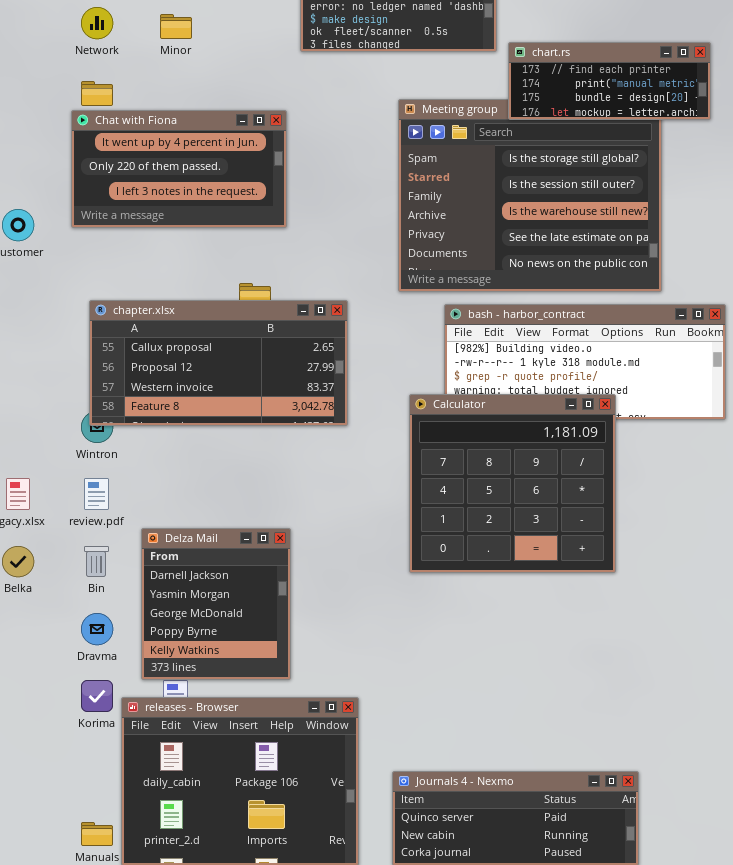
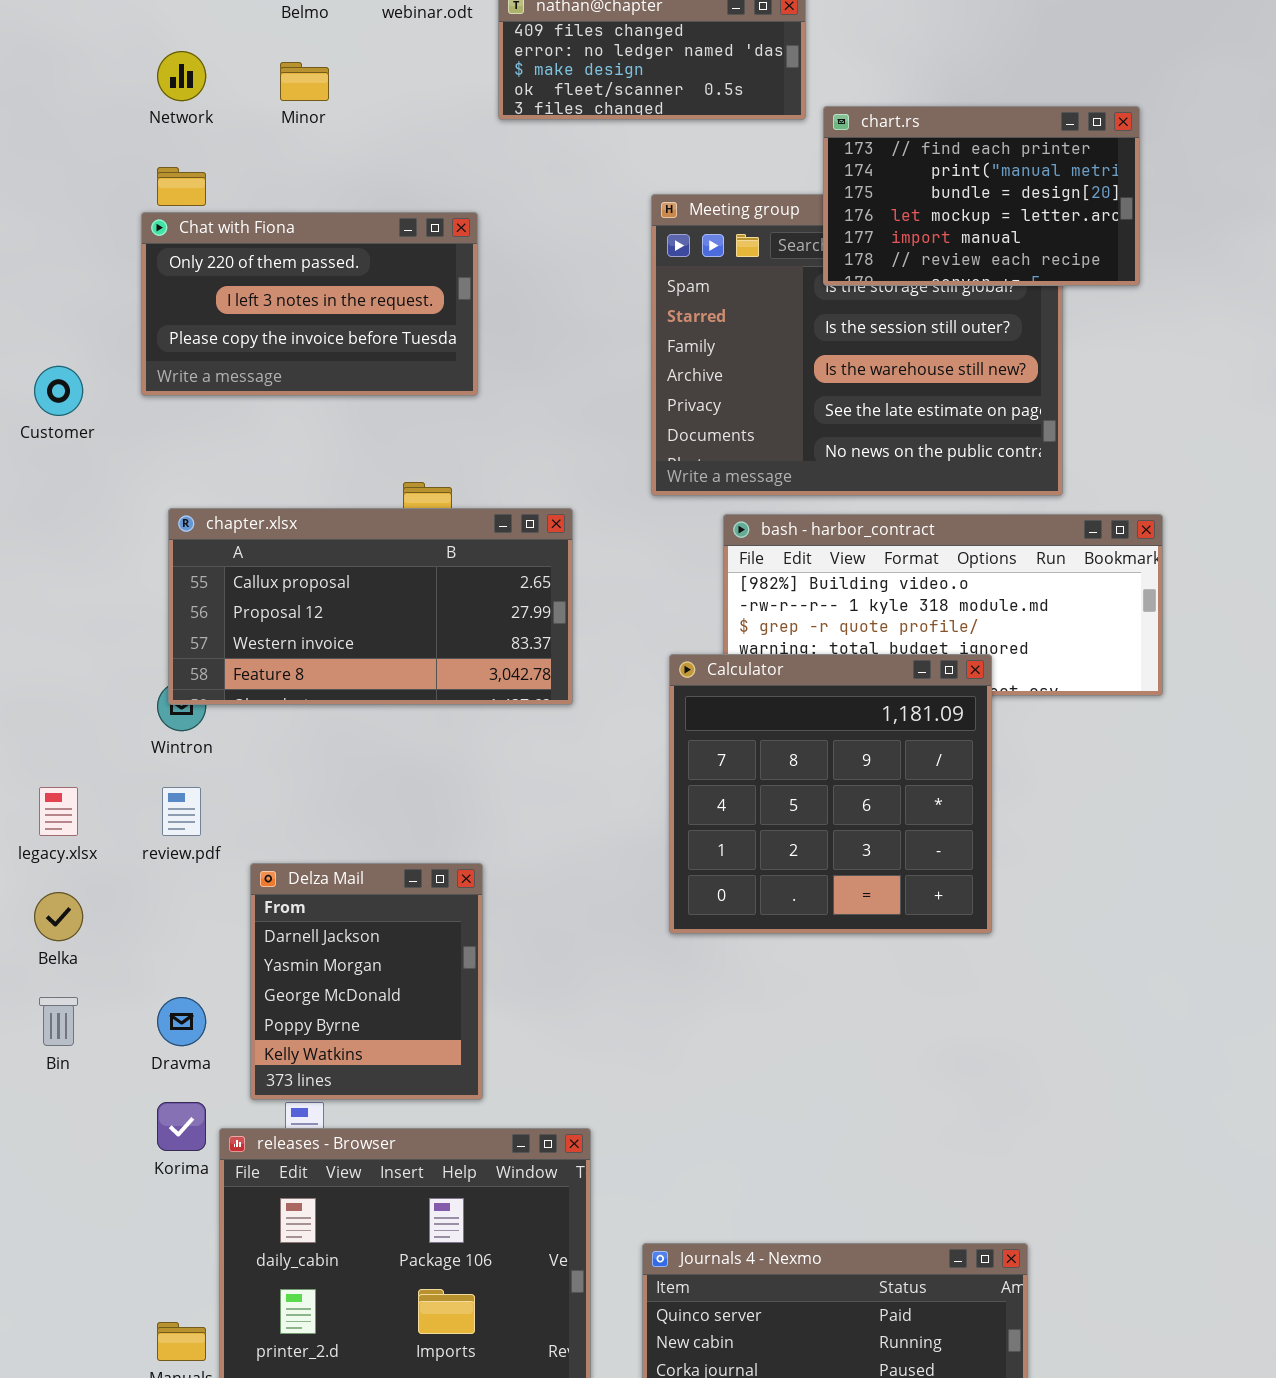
chart.rs: [508,42,711,120] -> [823,106,1140,286], resized
Chat with Fiona: [71,110,287,228] -> [141,212,478,396], scrolled down 1 row
Bin: [84,546,109,577] -> [39,997,78,1046], moved

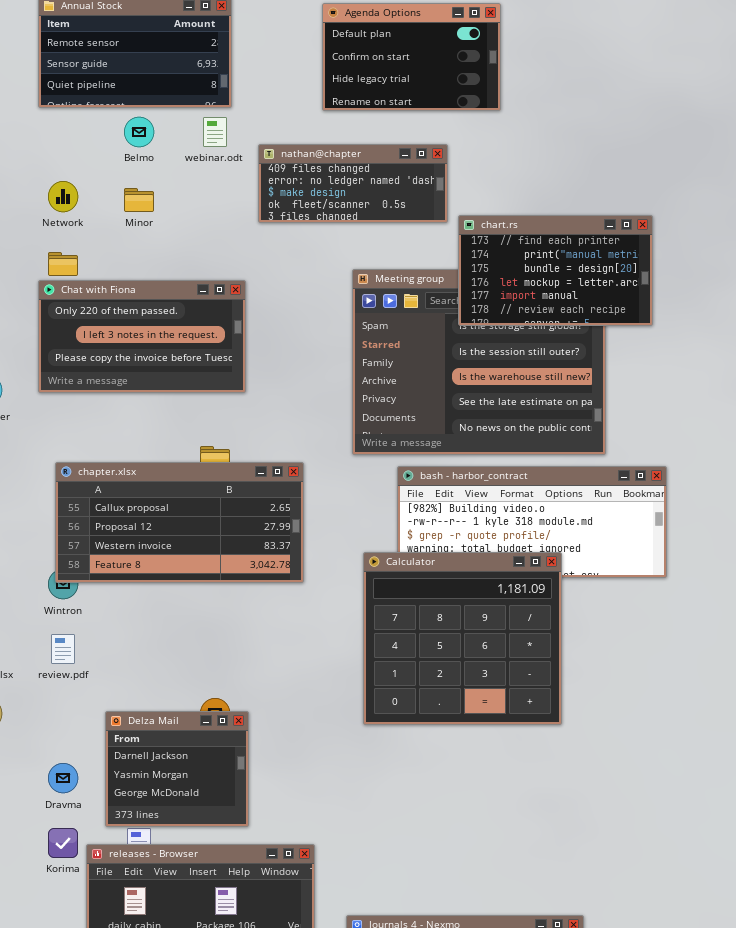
Delza Mail: [250,863,483,1100] -> [105,711,249,827], resized

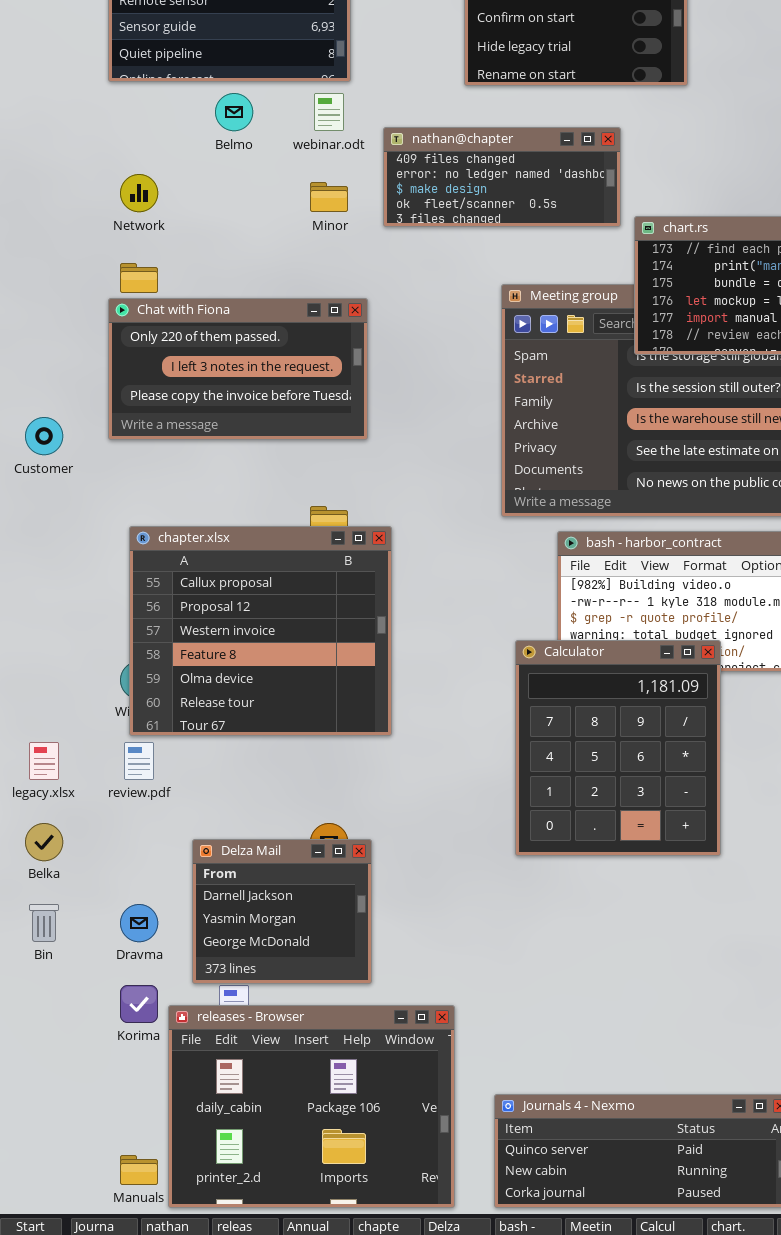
Minor: [124,188,154,212] -> [310,182,348,212], moved
chapter.xlsx: [55,462,304,583] -> [129,526,392,736], resized
Calculator: [363,552,562,725] -> [515,640,721,856], resized

